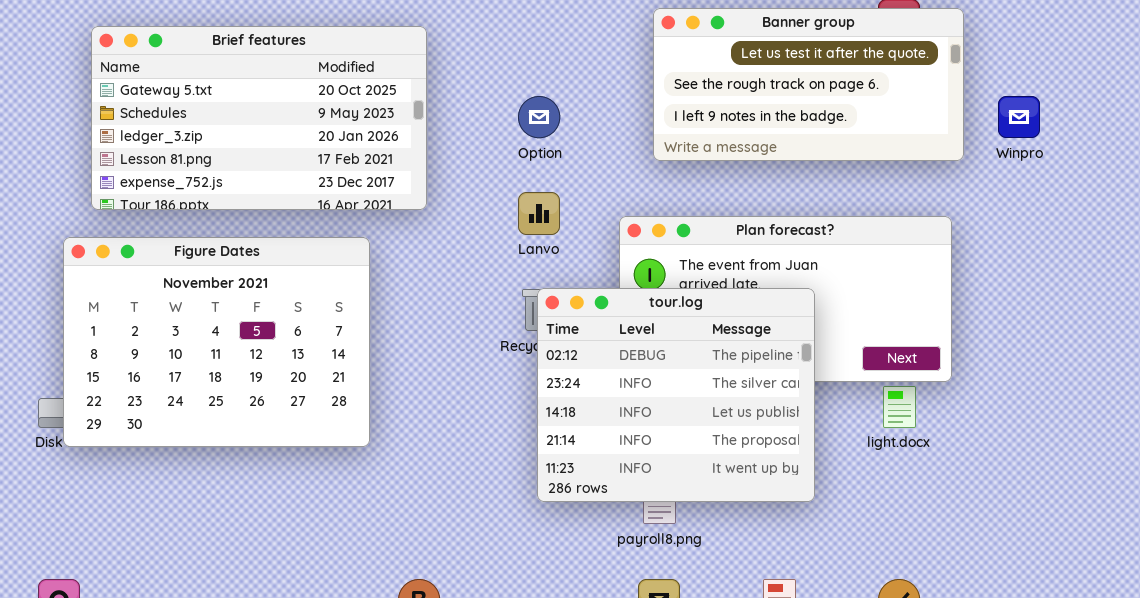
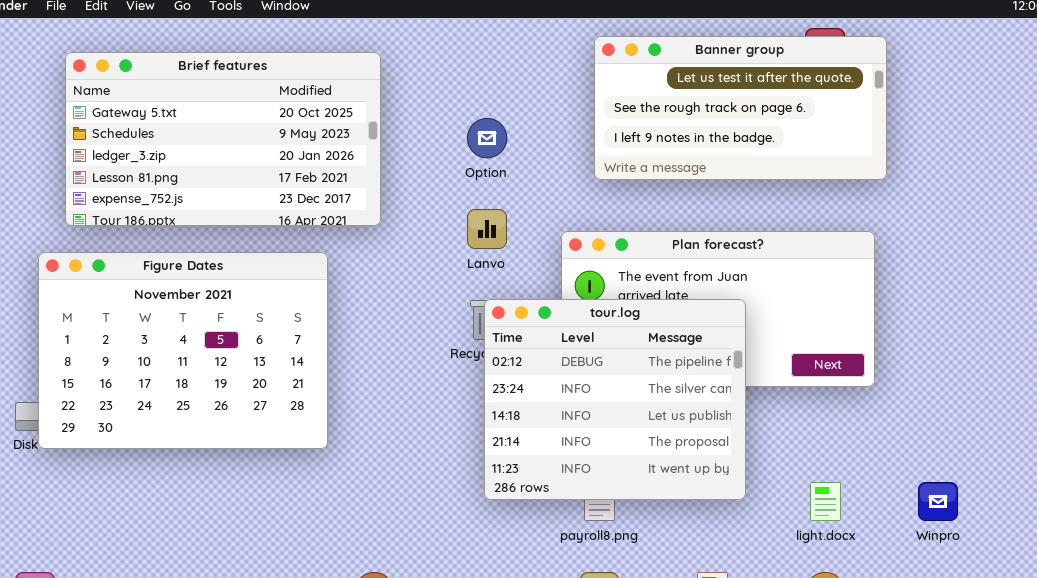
Winpro: [998,96,1040,138] -> [918,482,958,521], moved
light.docx: [883,386,916,428] -> [810,482,841,521], moved

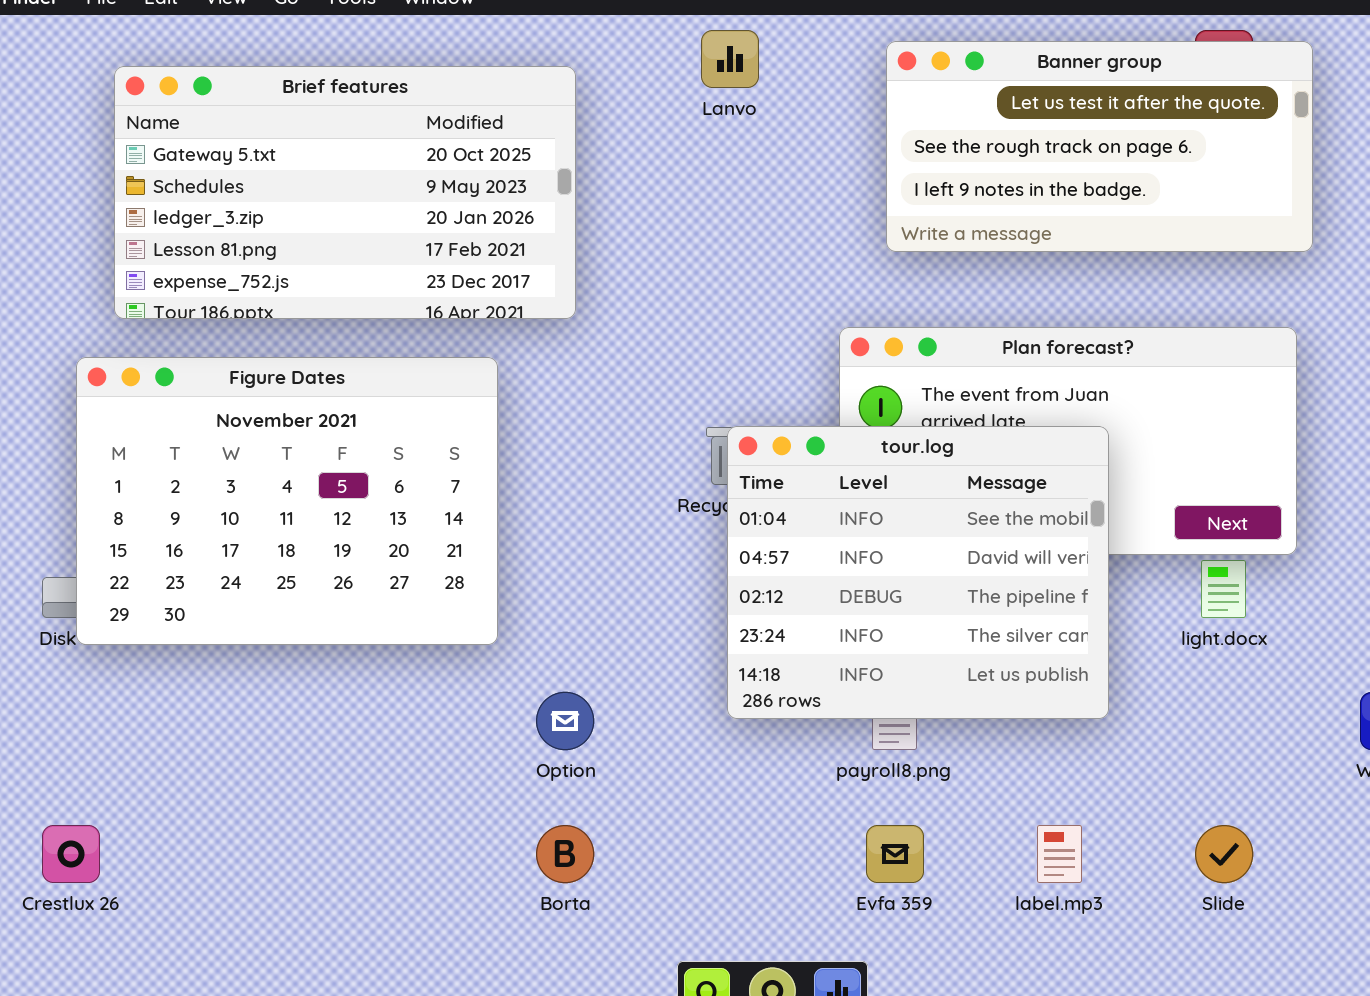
Option: [467,118,507,158] -> [536,692,594,750], moved
Lanvo: [467,209,507,249] -> [701,30,759,88], moved
tour.log: [484,299,746,500] -> [727,426,1109,719], scrolled up 2 rows
light.docx: [810,482,841,521] -> [1201,560,1246,618], moved

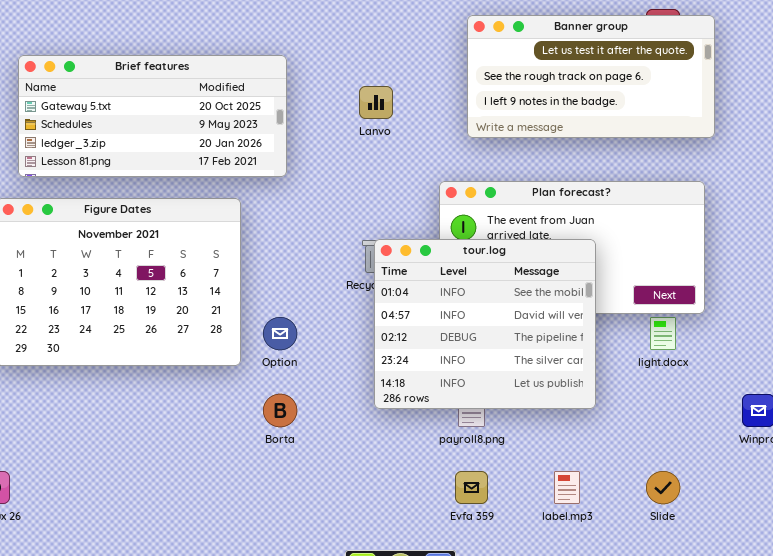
Lanvo: [701,30,759,88] -> [359,86,393,119], moved
Brief features: [114,66,576,319] -> [18,55,287,177], resized
Option: [536,692,594,750] -> [263,317,297,350], moved
Borta: [536,825,594,883] -> [263,394,297,427], moved

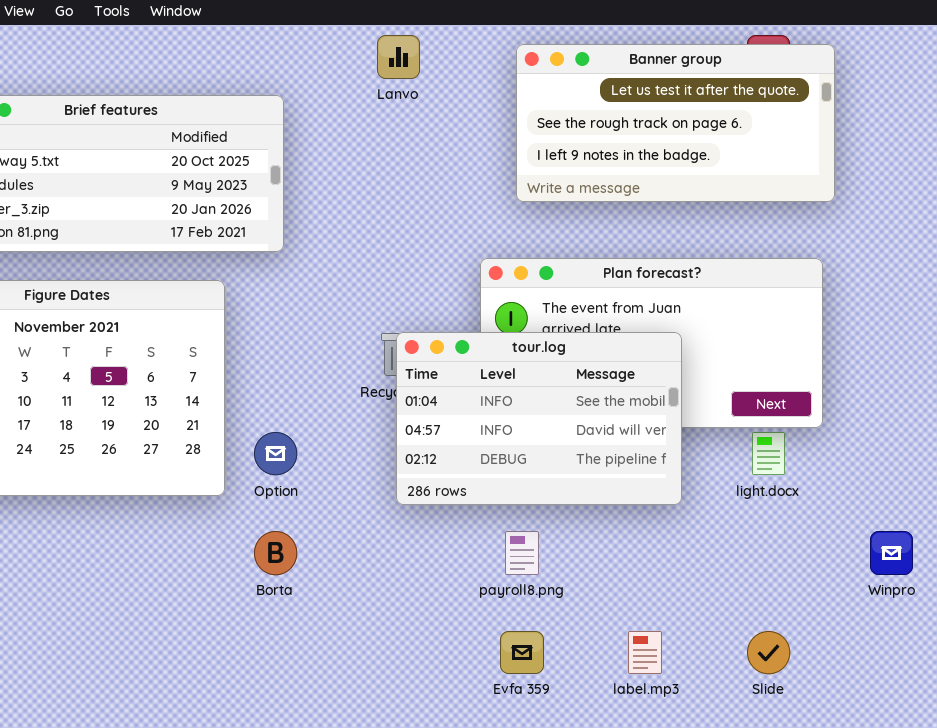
Lanvo: [359,86,393,119] -> [377,35,420,79], moved
tour.log: [374,239,596,409] -> [396,332,682,505], resized

